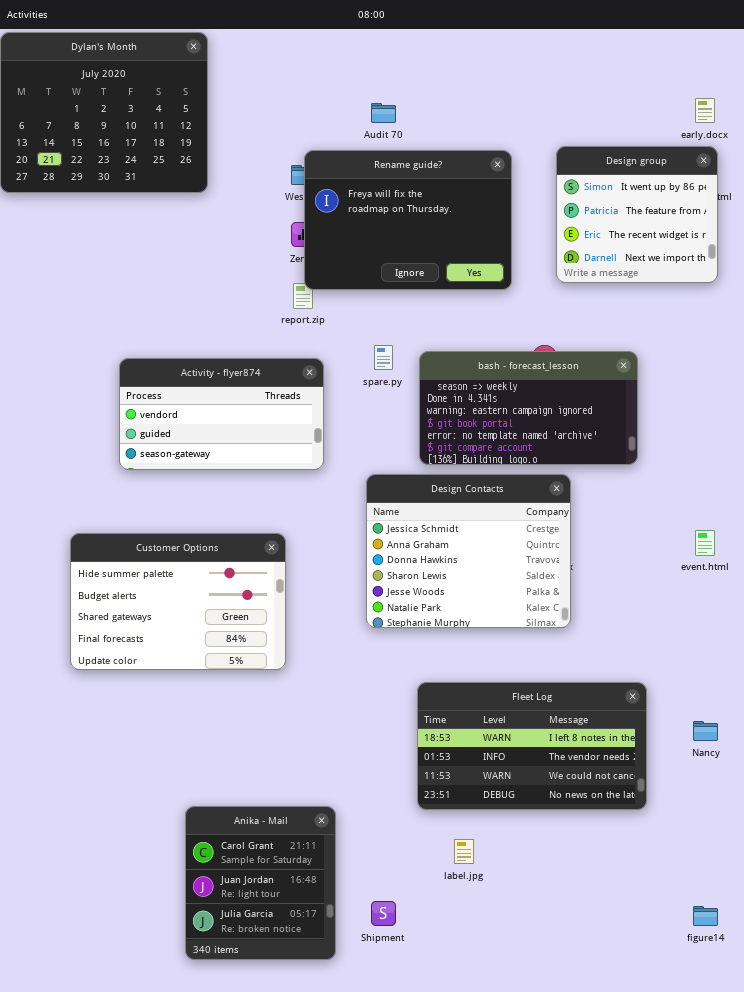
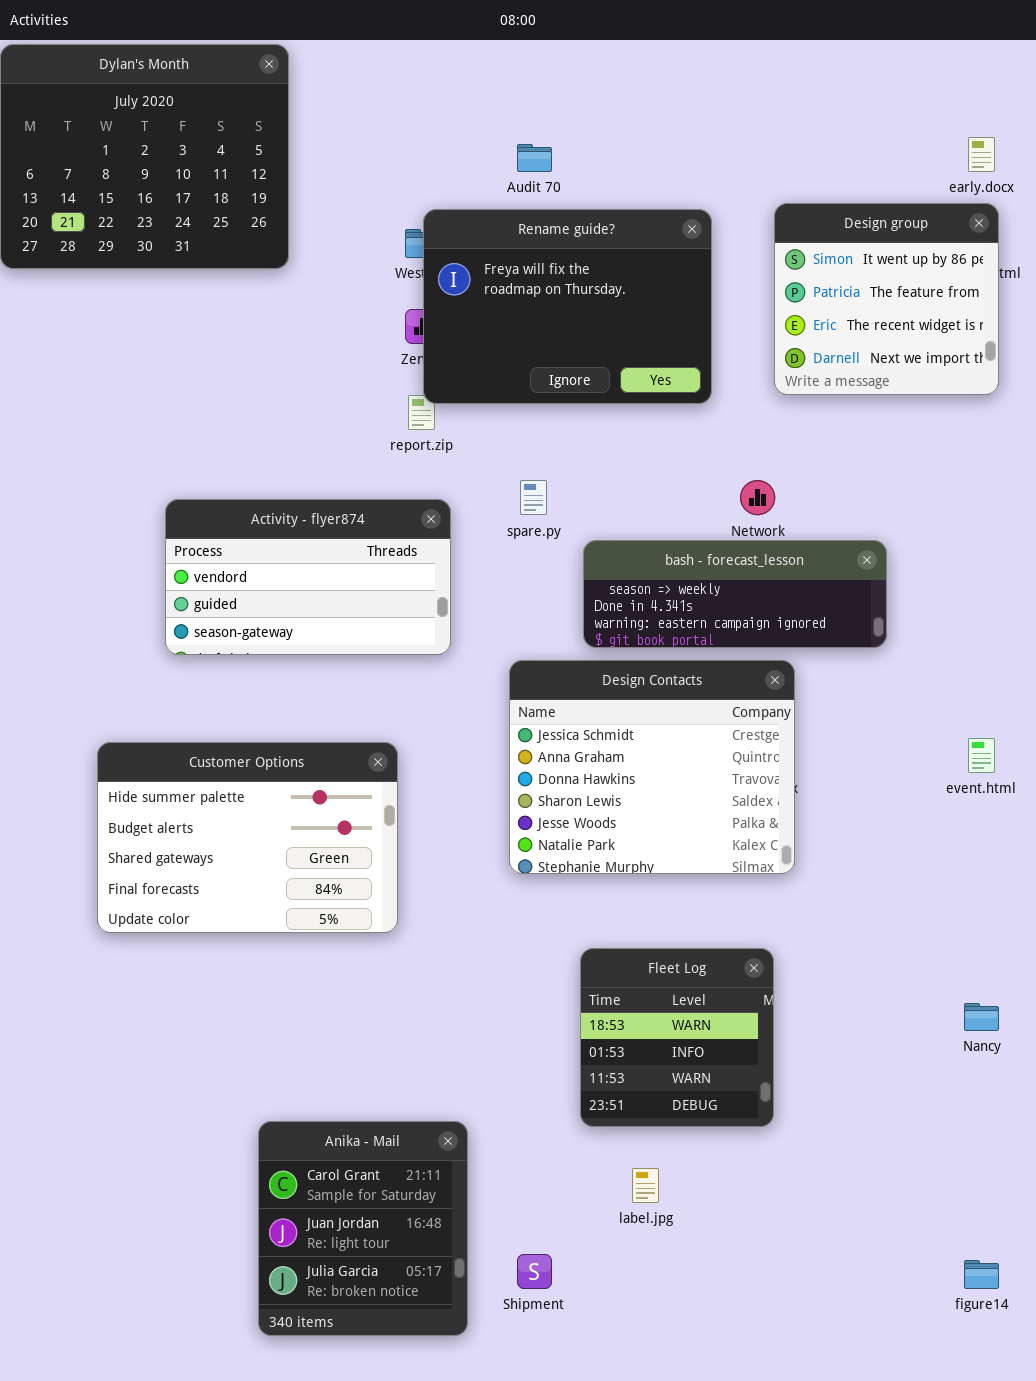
bash - forecast_lesson: [419,351,638,465] -> [583,540,887,648], resized
Fleet Log: [417,682,647,810] -> [580,948,774,1127], resized

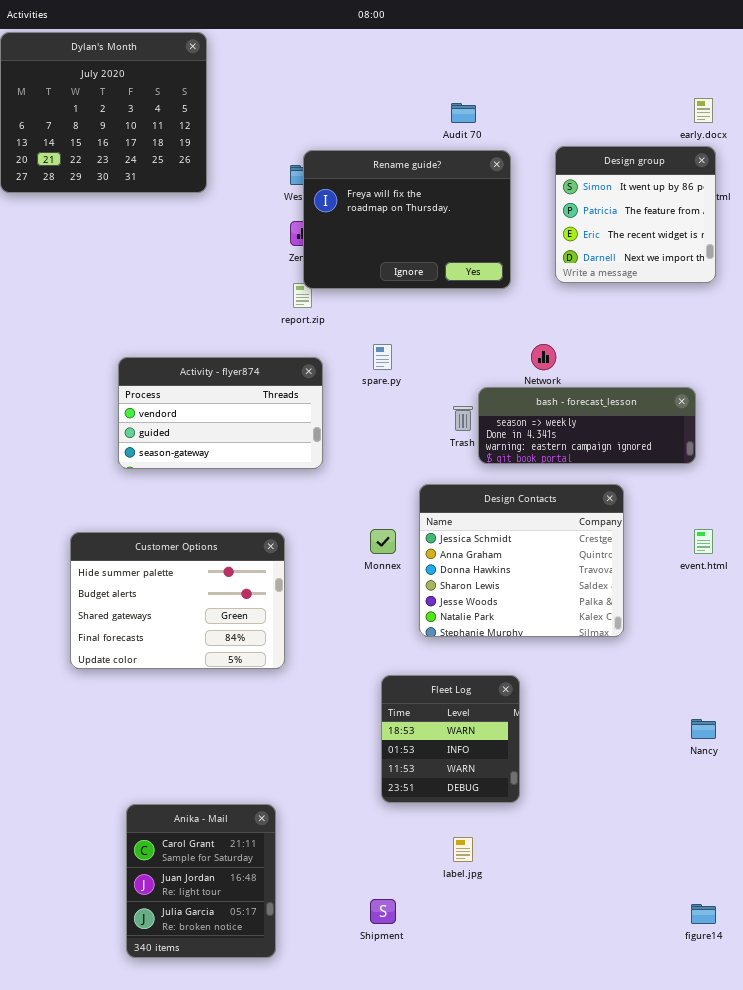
Audit 70: [517,144,552,172] -> [451,103,476,123], moved
bash - forecast_lesson: [583,540,887,648] -> [478,387,696,464], moved
Design Contacts: [509,660,795,874] -> [419,484,624,637], moved
Fleet Log: [580,948,774,1127] -> [381,675,520,803], moved
Anika - Mail: [258,1121,468,1336] -> [126,804,276,958], moved

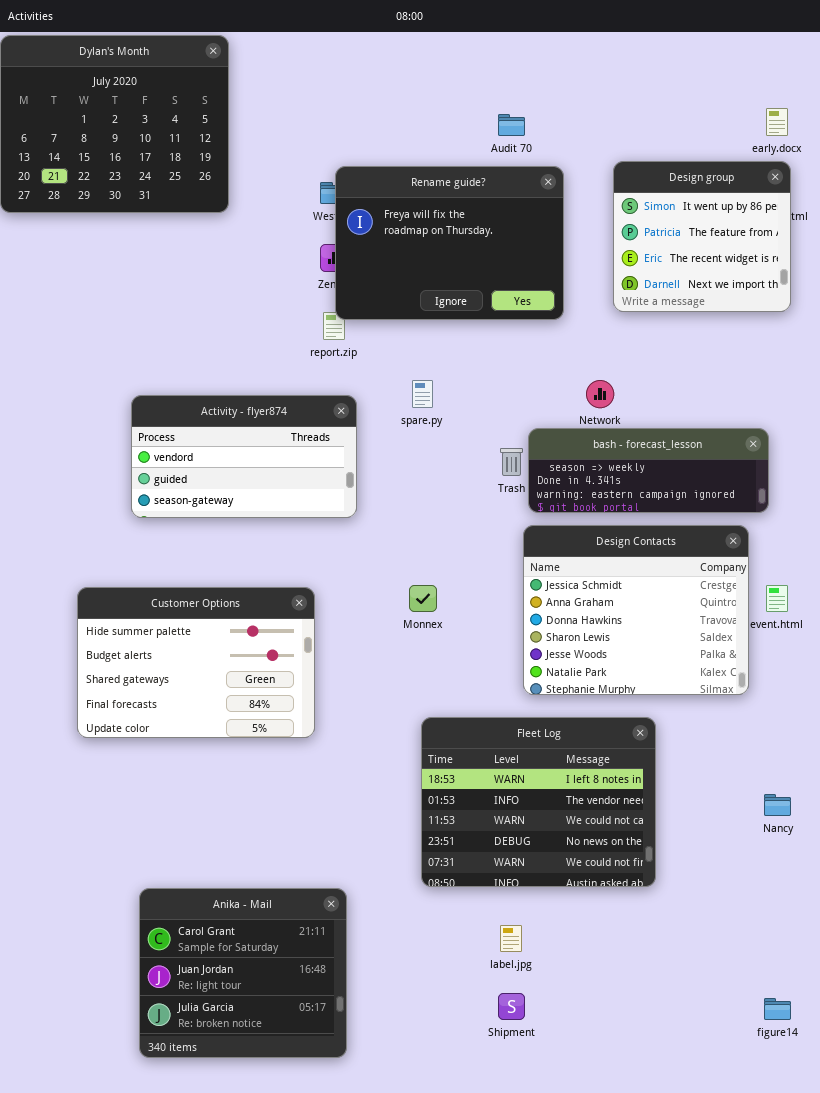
Design Contacts: [419,484,624,637] -> [523,525,749,695], moved
Fleet Log: [381,675,520,803] -> [421,717,656,887], resized
Anika - Mail: [126,804,276,958] -> [139,888,347,1058], resized
Shipment: [370,899,396,924] -> [498,993,525,1020], moved

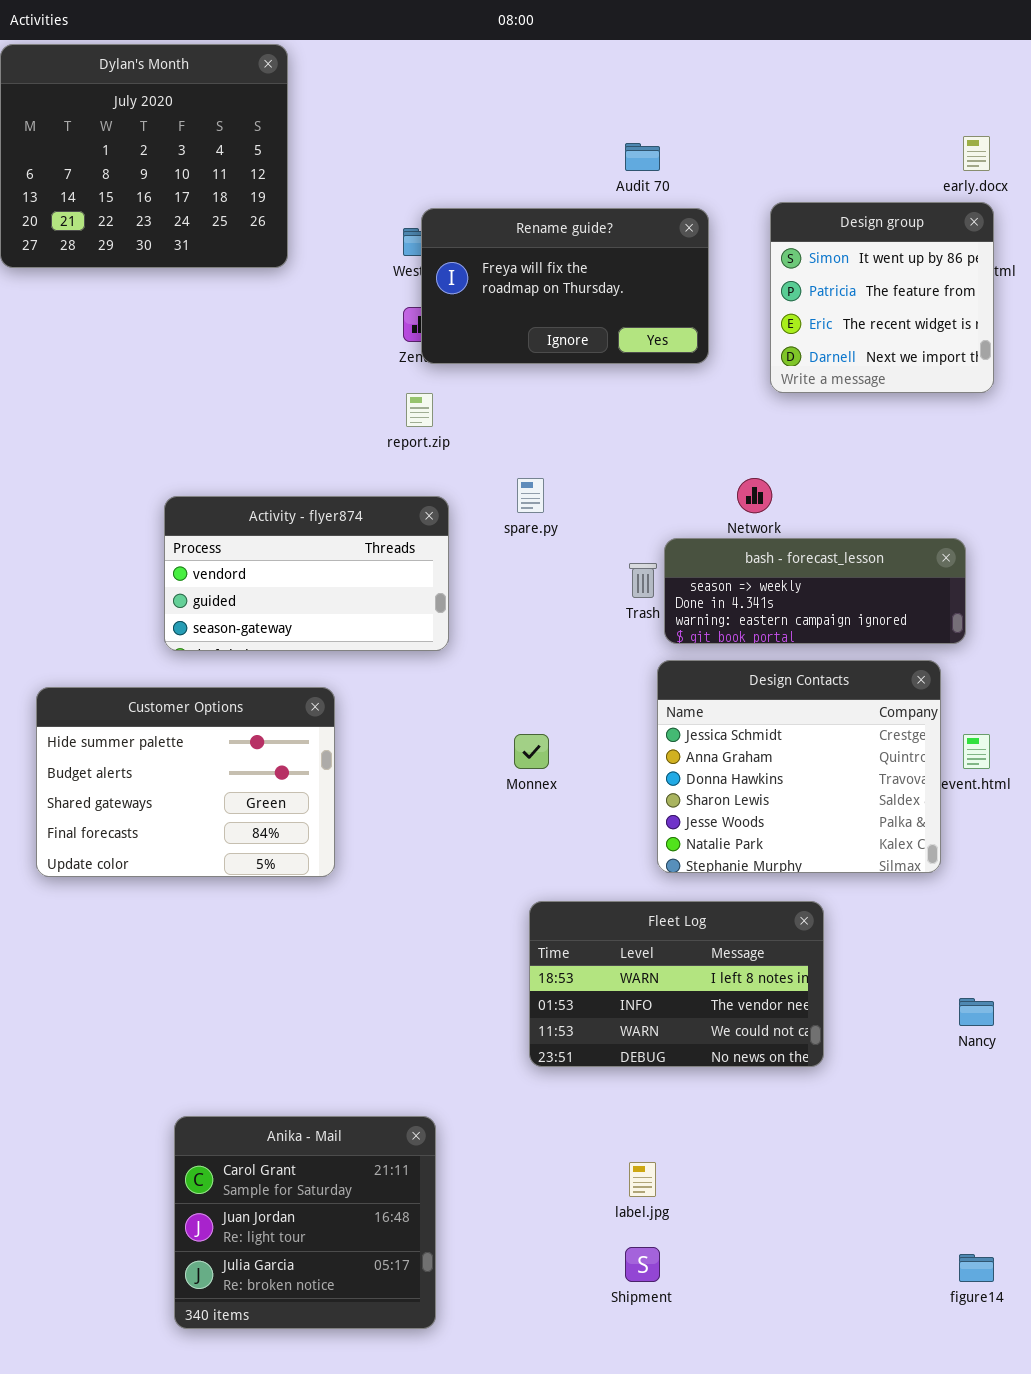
Rename guide?: [335,166,564,320] -> [421,208,709,364], resized
Customer Options: [77,587,315,738] -> [36,687,335,877], moved
Fleet Log: [421,717,656,887] -> [529,901,824,1067], resized

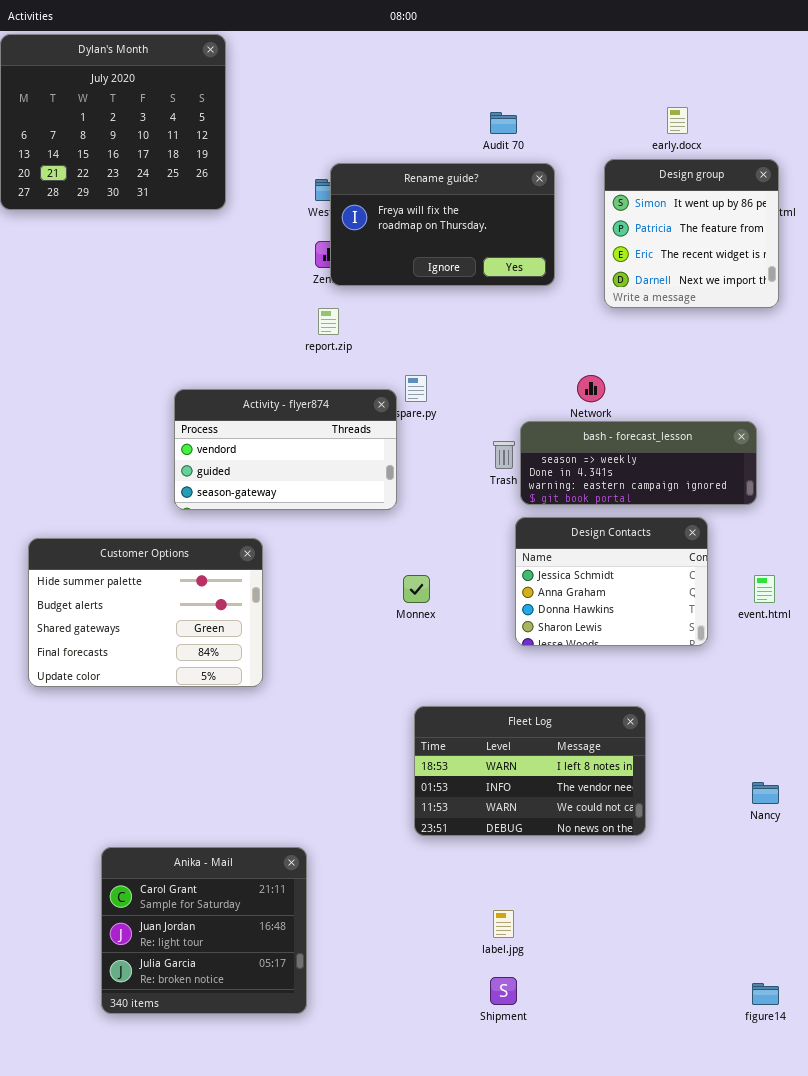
early.docx: [963,136,990,171] -> [667,107,688,134], moved
Activity - flyer874: [164,496,449,651] -> [174,389,397,510], moved
Design Contacts: [657,660,941,873] -> [515,517,708,646], resized
Anika - Mail: [174,1116,436,1329] -> [101,847,307,1014], moved

